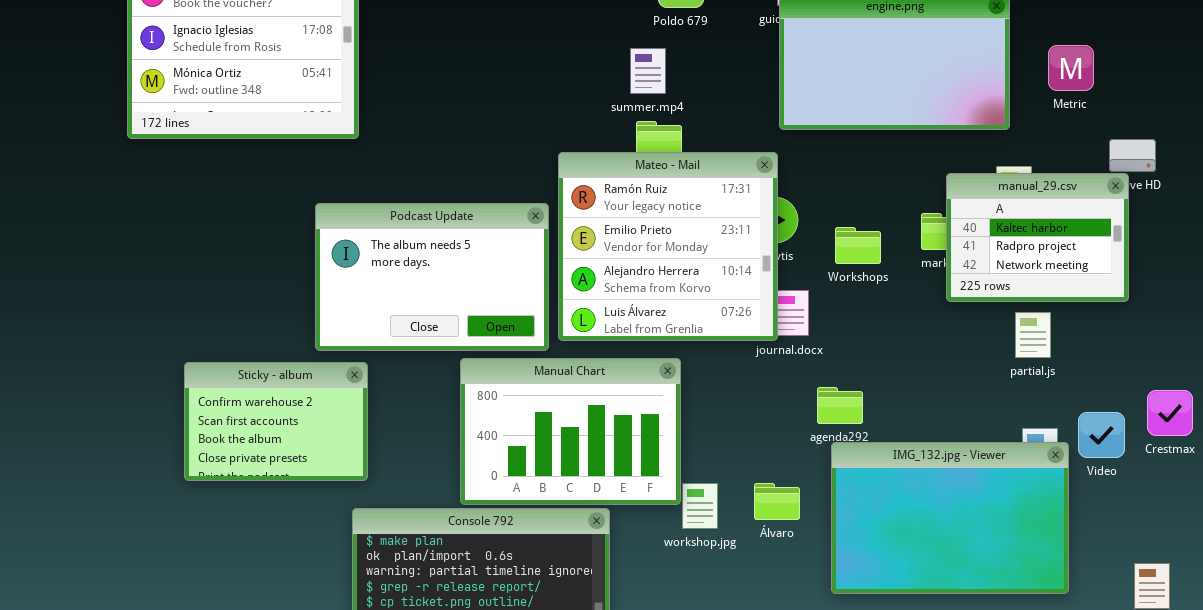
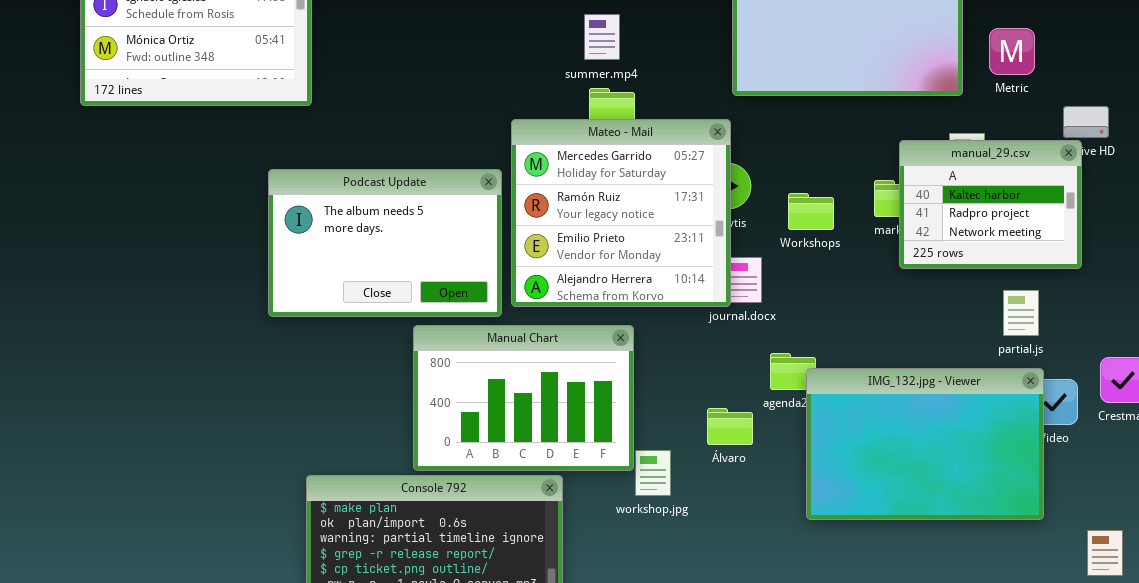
Metric: [1048,45,1094,91] -> [989,28,1035,75], moved
Mateo - Mail: [558,152,778,341] -> [511,119,731,307], scrolled up 1 row
partial.js: [1015,312,1051,358] -> [1003,290,1039,336], moved
Sticky - album: [184,362,368,481] -> none, closed
IMG_132.jpg - Viewer: [831,442,1069,594] -> [806,368,1044,520], moved
Álvaro: [754,483,800,520] -> [707,408,753,445], moved

